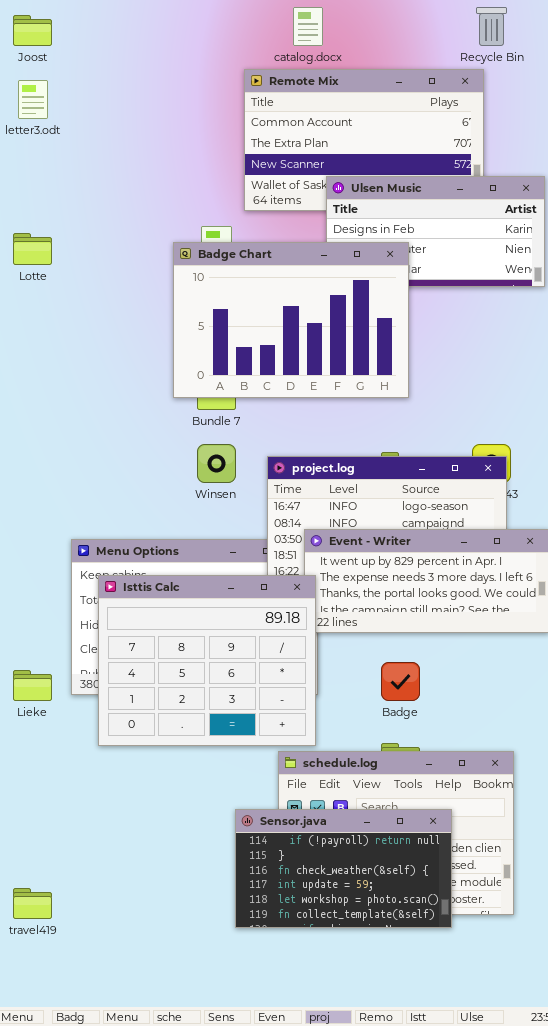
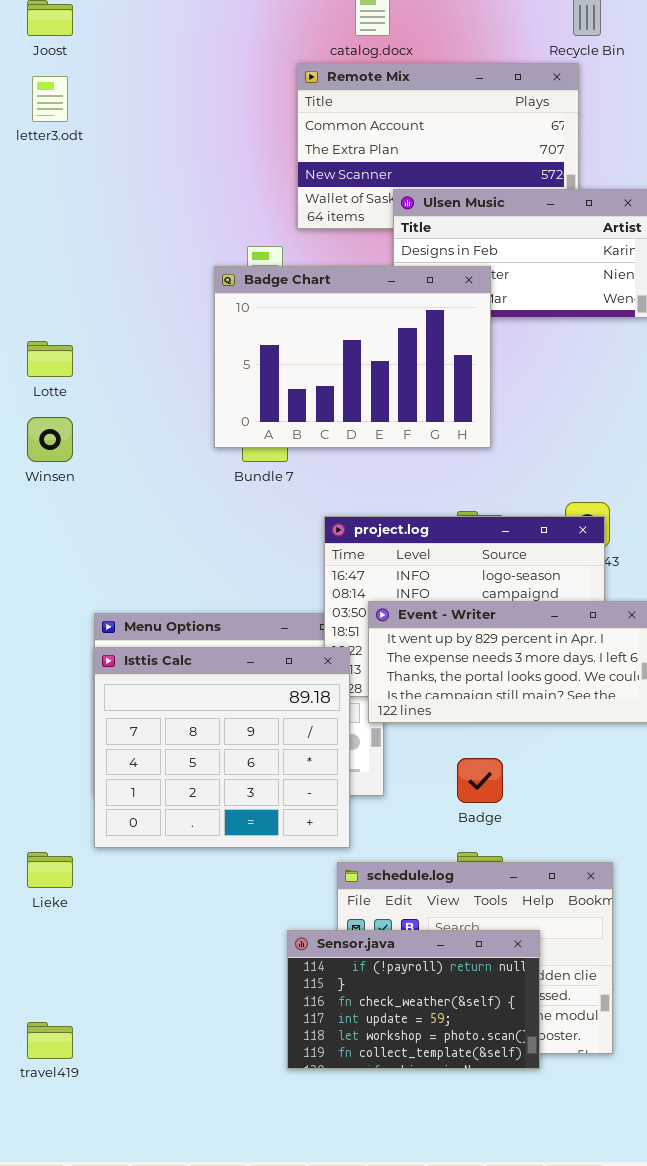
Lotte: [13,233,52,265] -> [27,341,73,377], moved
Winsen: [197,444,236,483] -> [27,417,73,462], moved
Isttis Calc: [98,575,316,746] -> [94,647,350,848], moved
Lieke: [13,670,52,701] -> [27,852,73,888], moved

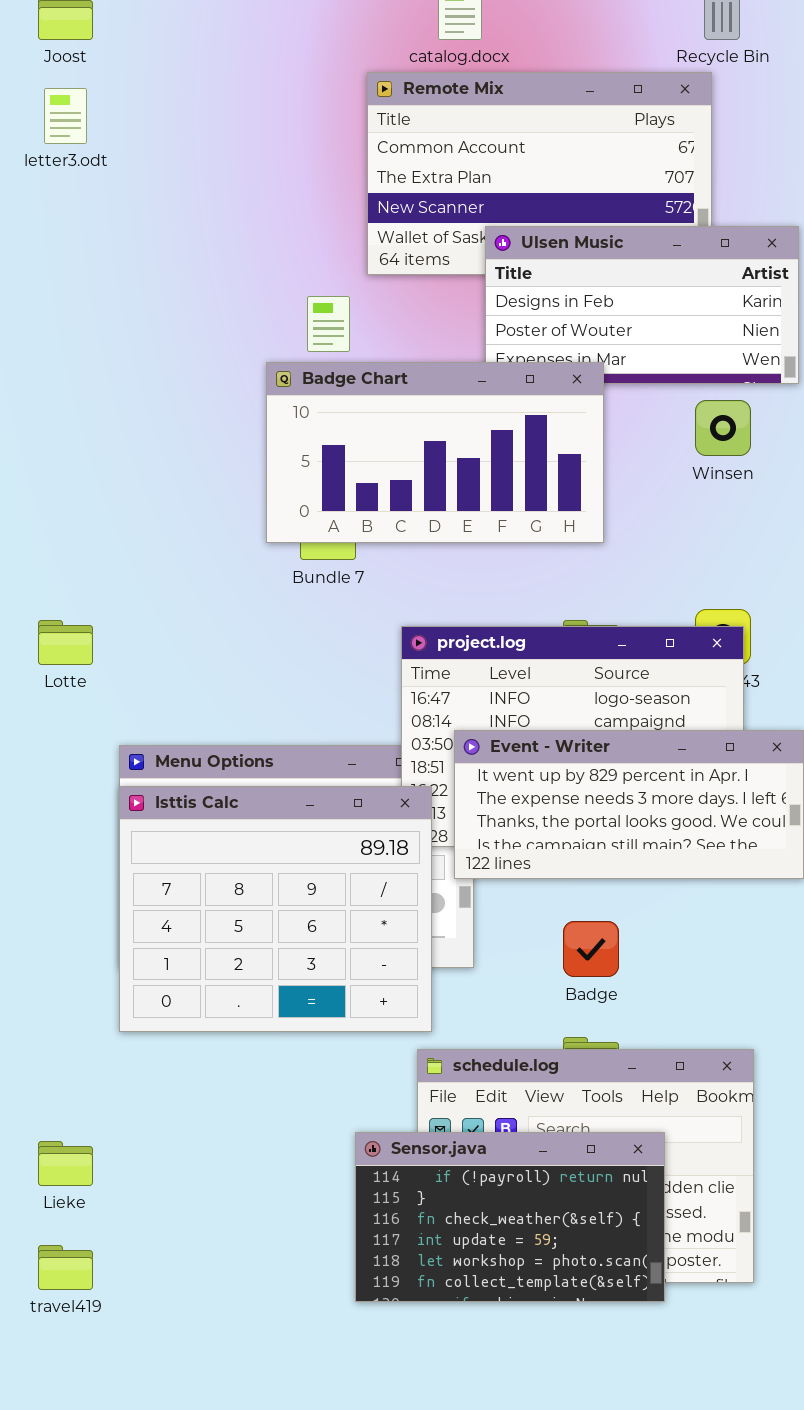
Badge Chart: [214,266,491,448] -> [266,362,604,543], resized
Lotte: [27,341,73,377] -> [38,620,93,665], moved
Winsen: [27,417,73,462] -> [695,400,751,456], moved
Lieke: [27,852,73,888] -> [38,1141,93,1186], moved

